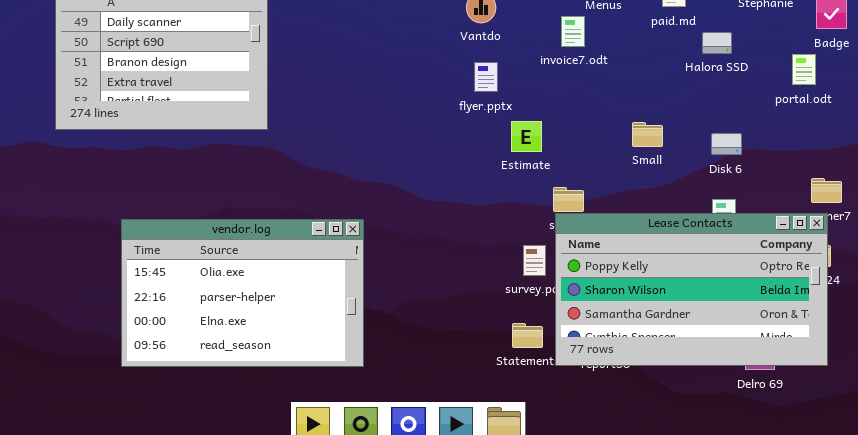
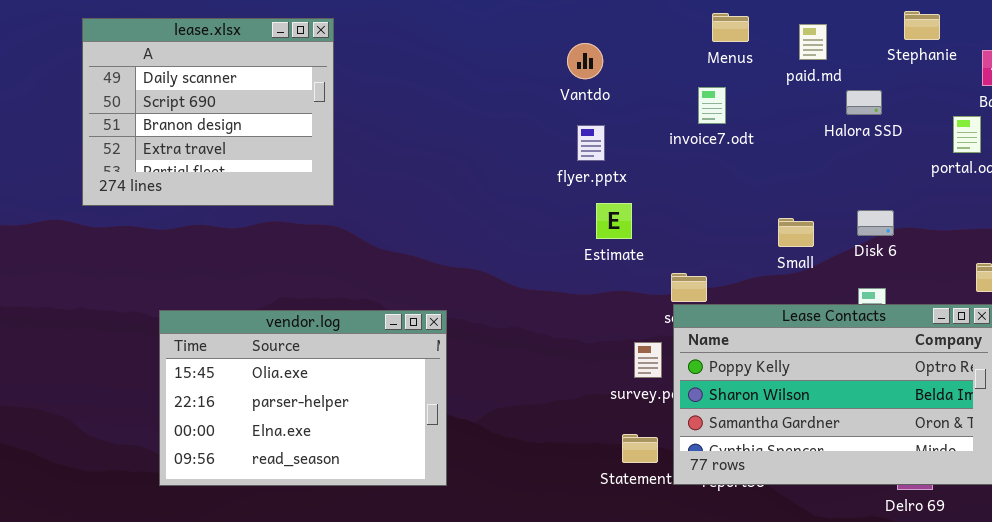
invoice7.odt: [561,16,585,47] -> [698,87,726,124], moved
Estimate: [511,121,542,152] -> [596,203,632,239], moved
Small: [632,122,663,147] -> [778,218,814,247], moved

